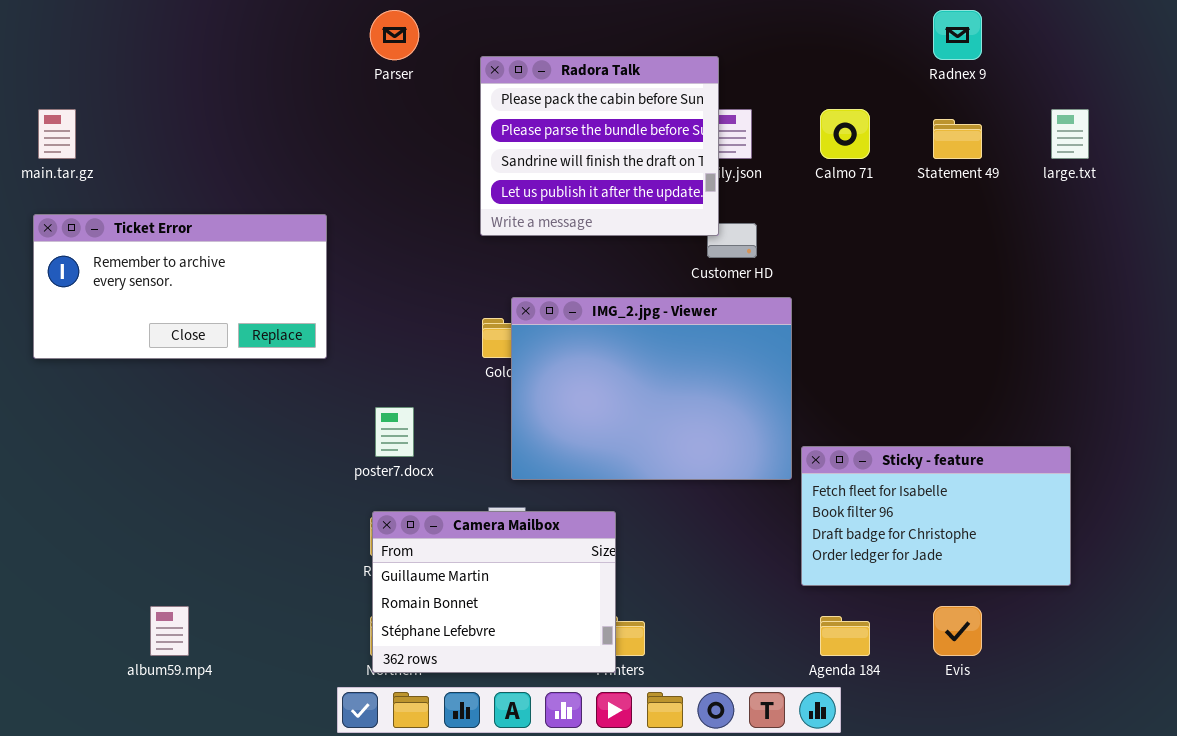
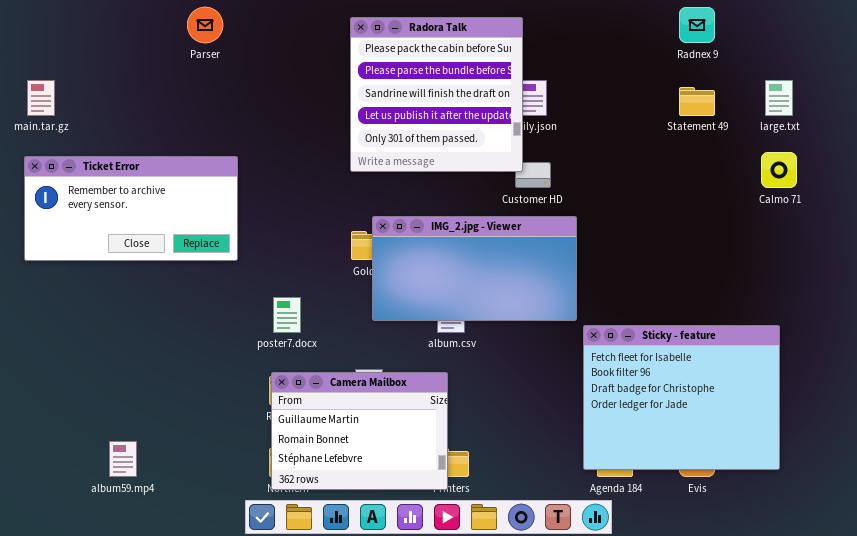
Parser: [370,10,419,60] -> [187,7,223,43], moved
Radora Talk: [480,56,719,236] -> [350,17,523,172], resized
Calmo 71: [820,109,870,159] -> [761,152,797,188], moved
IMG_2.jpg - Viewer: [511,297,792,480] -> [372,216,577,321], resized
Sticky - feature: [801,446,1071,586] -> [583,325,780,470], resized

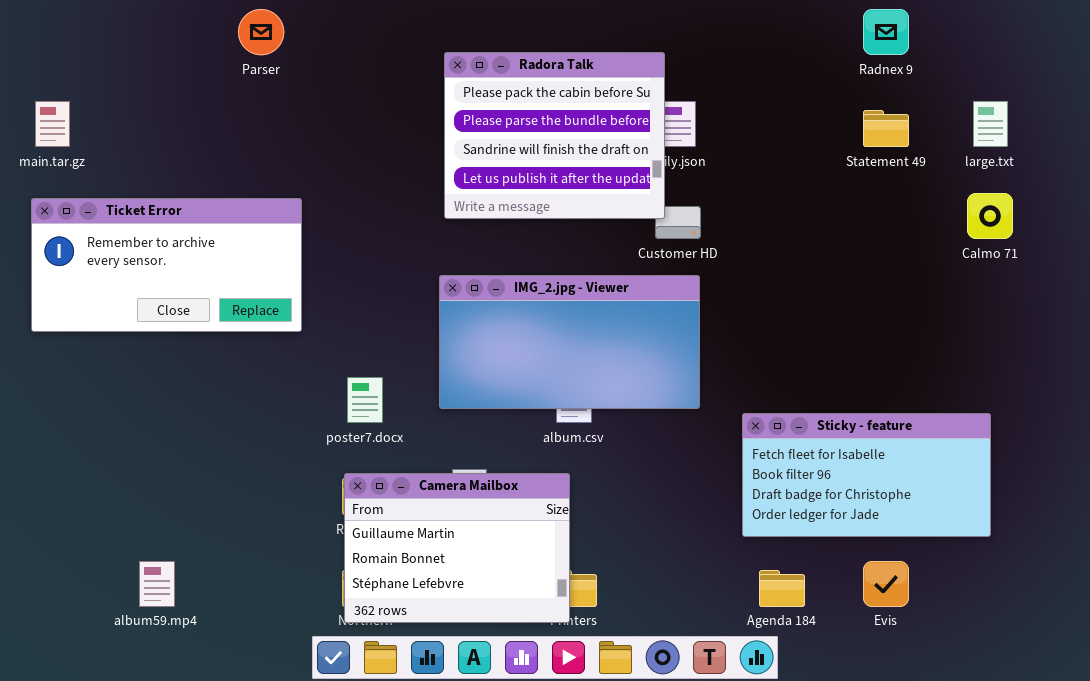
Radora Talk: [350,17,523,172] -> [444,52,665,219], resized
IMG_2.jpg - Viewer: [372,216,577,321] -> [439,275,700,409], moved
Sticky - feature: [583,325,780,470] -> [742,413,991,537], resized

